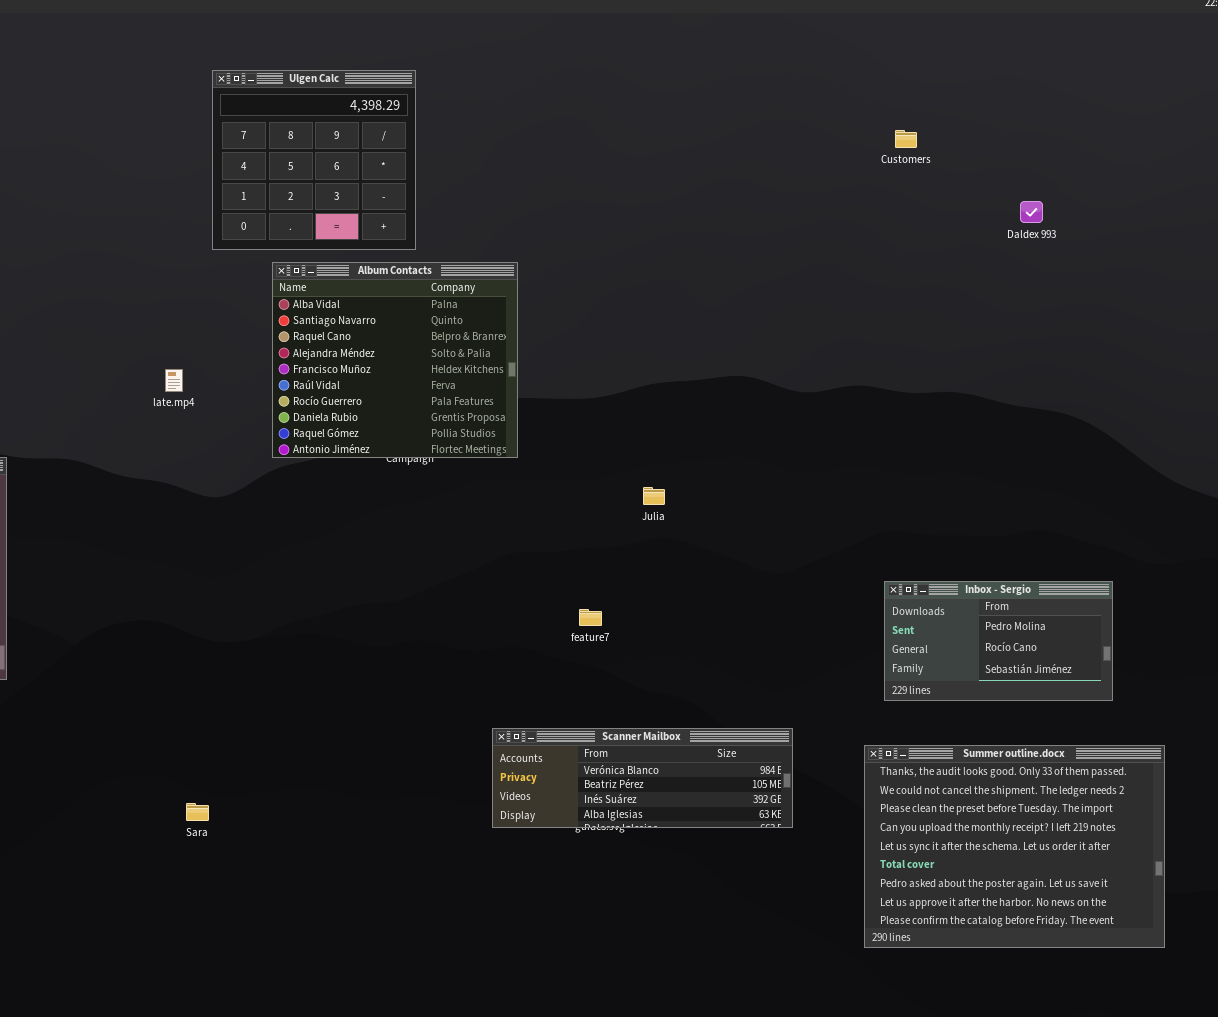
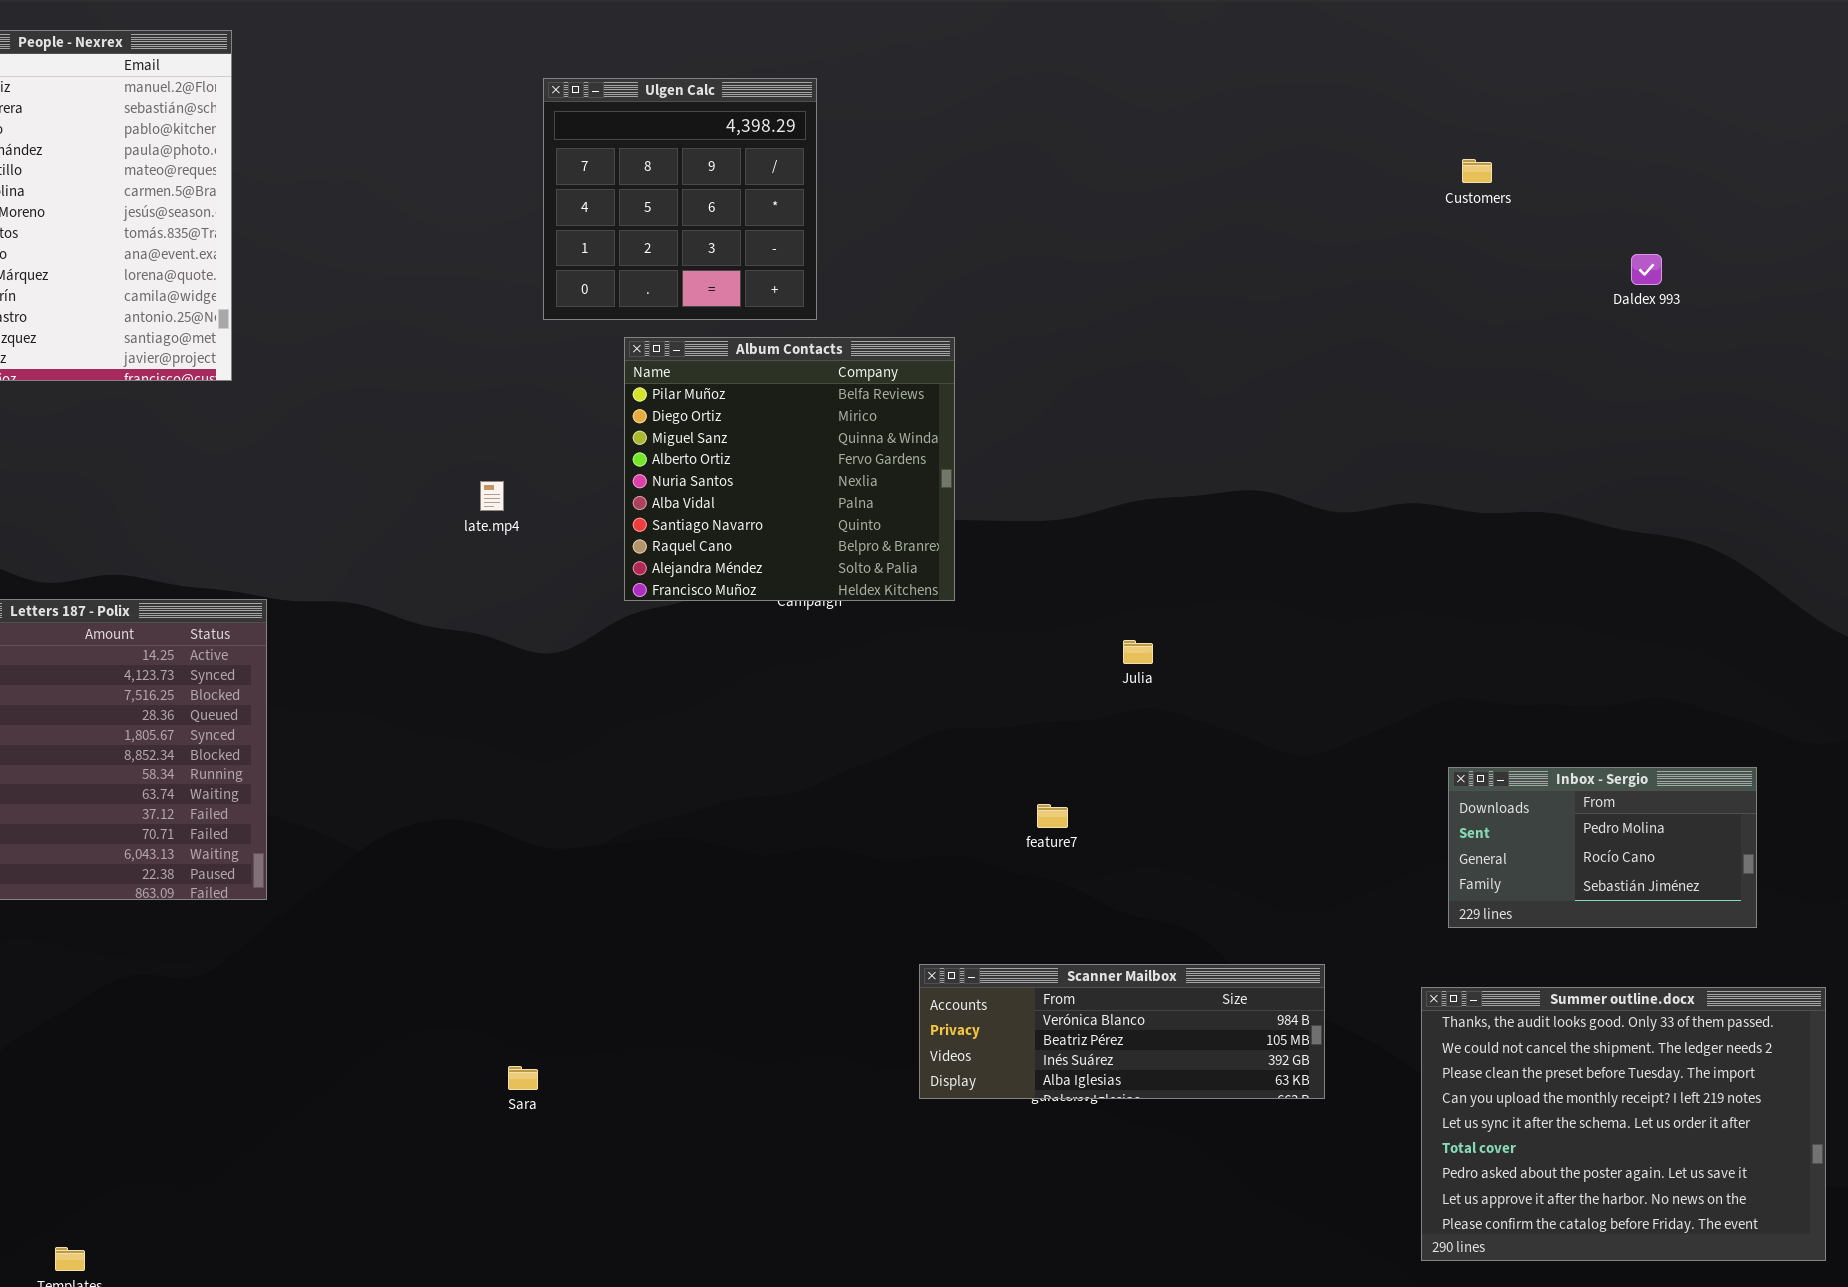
Album Contacts: [272,262,518,458] -> [624,337,955,601], scrolled up 5 rows

